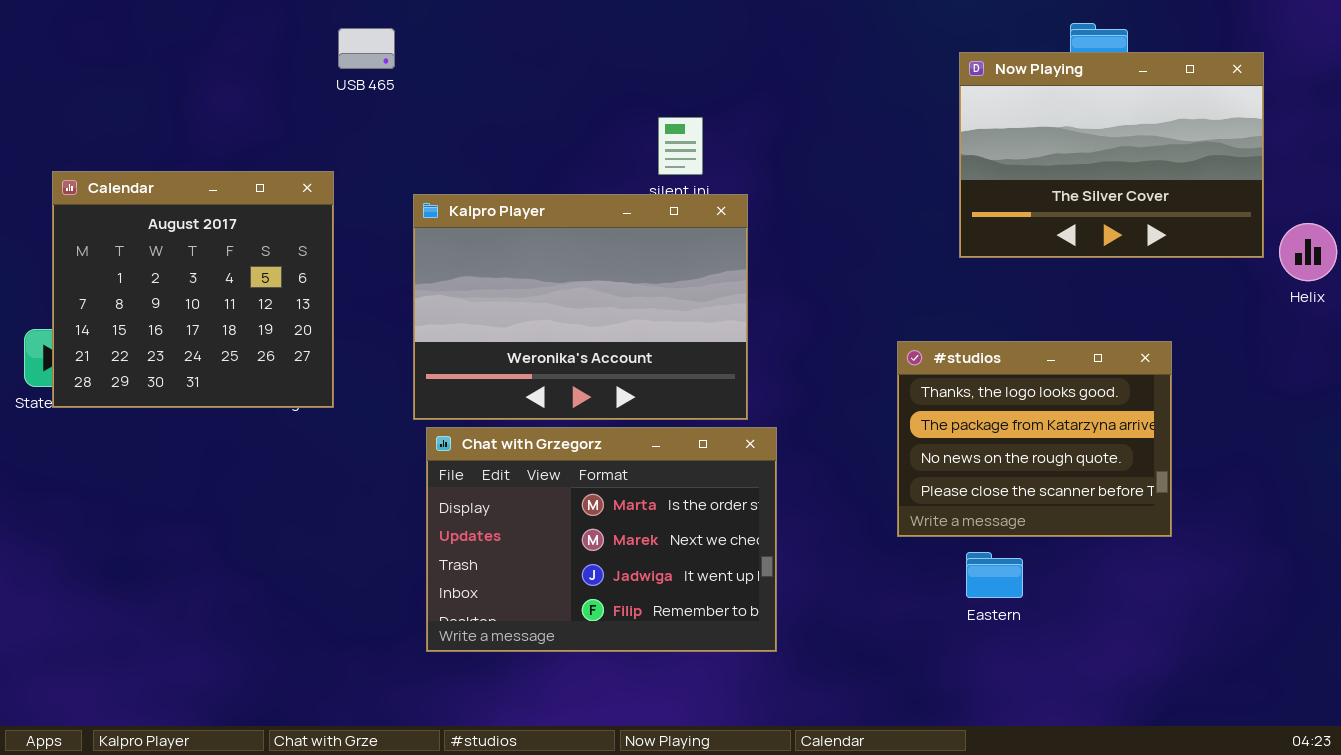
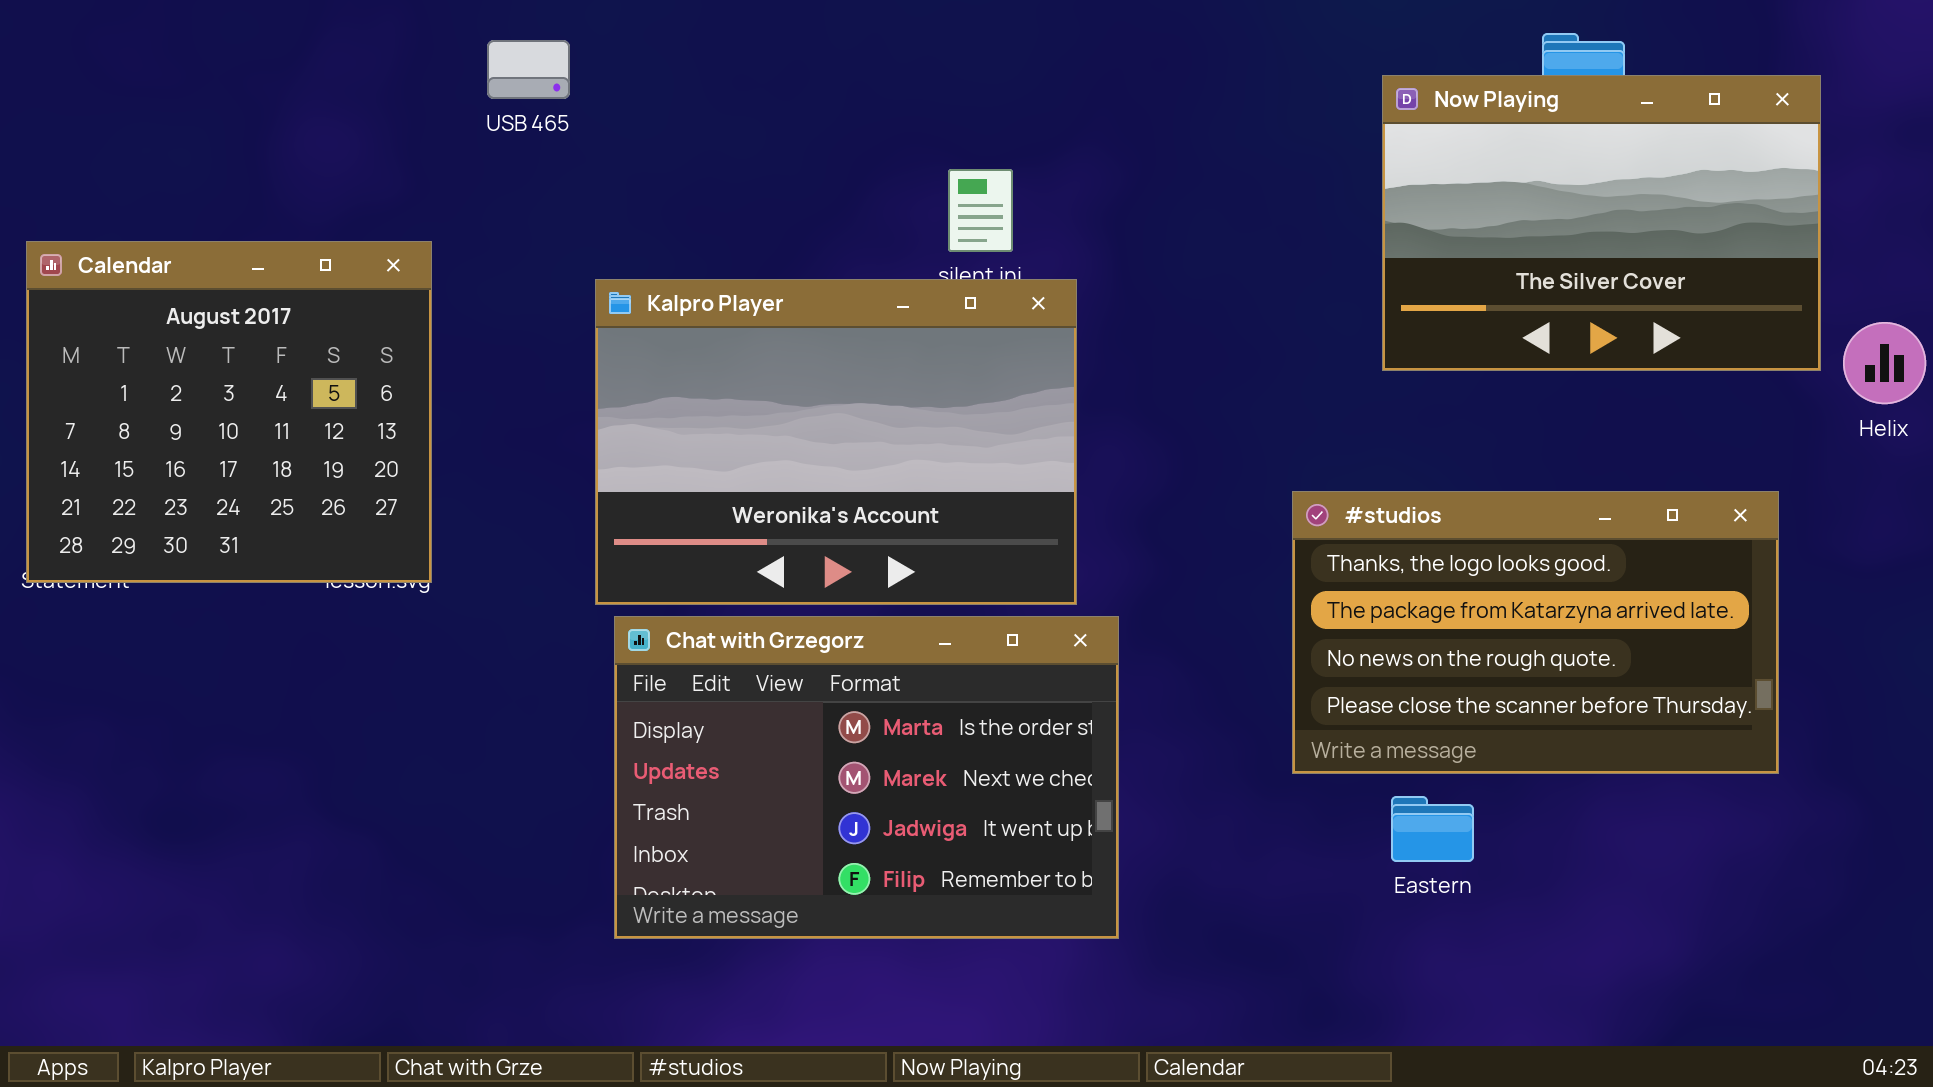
Calendar: [52,171,334,408] -> [26,241,432,583], moved
#studios: [897,341,1172,537] -> [1292,491,1779,774], resized

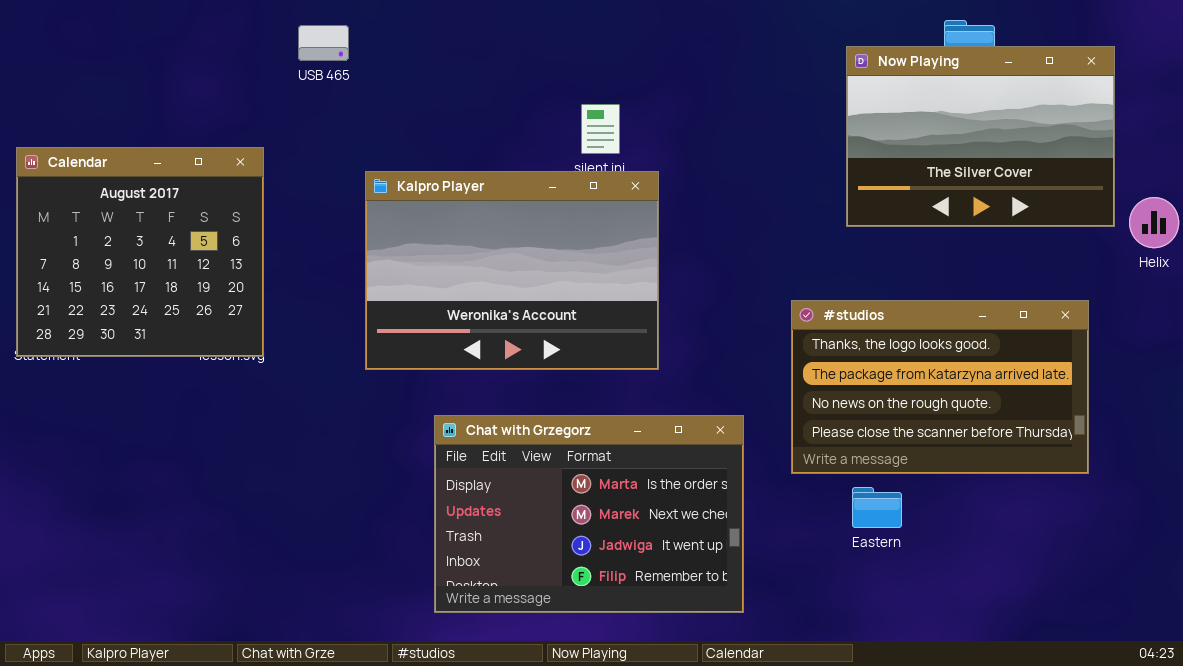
Chat with Grzegorz: [614,616,1119,939] -> [434,415,744,613], moved

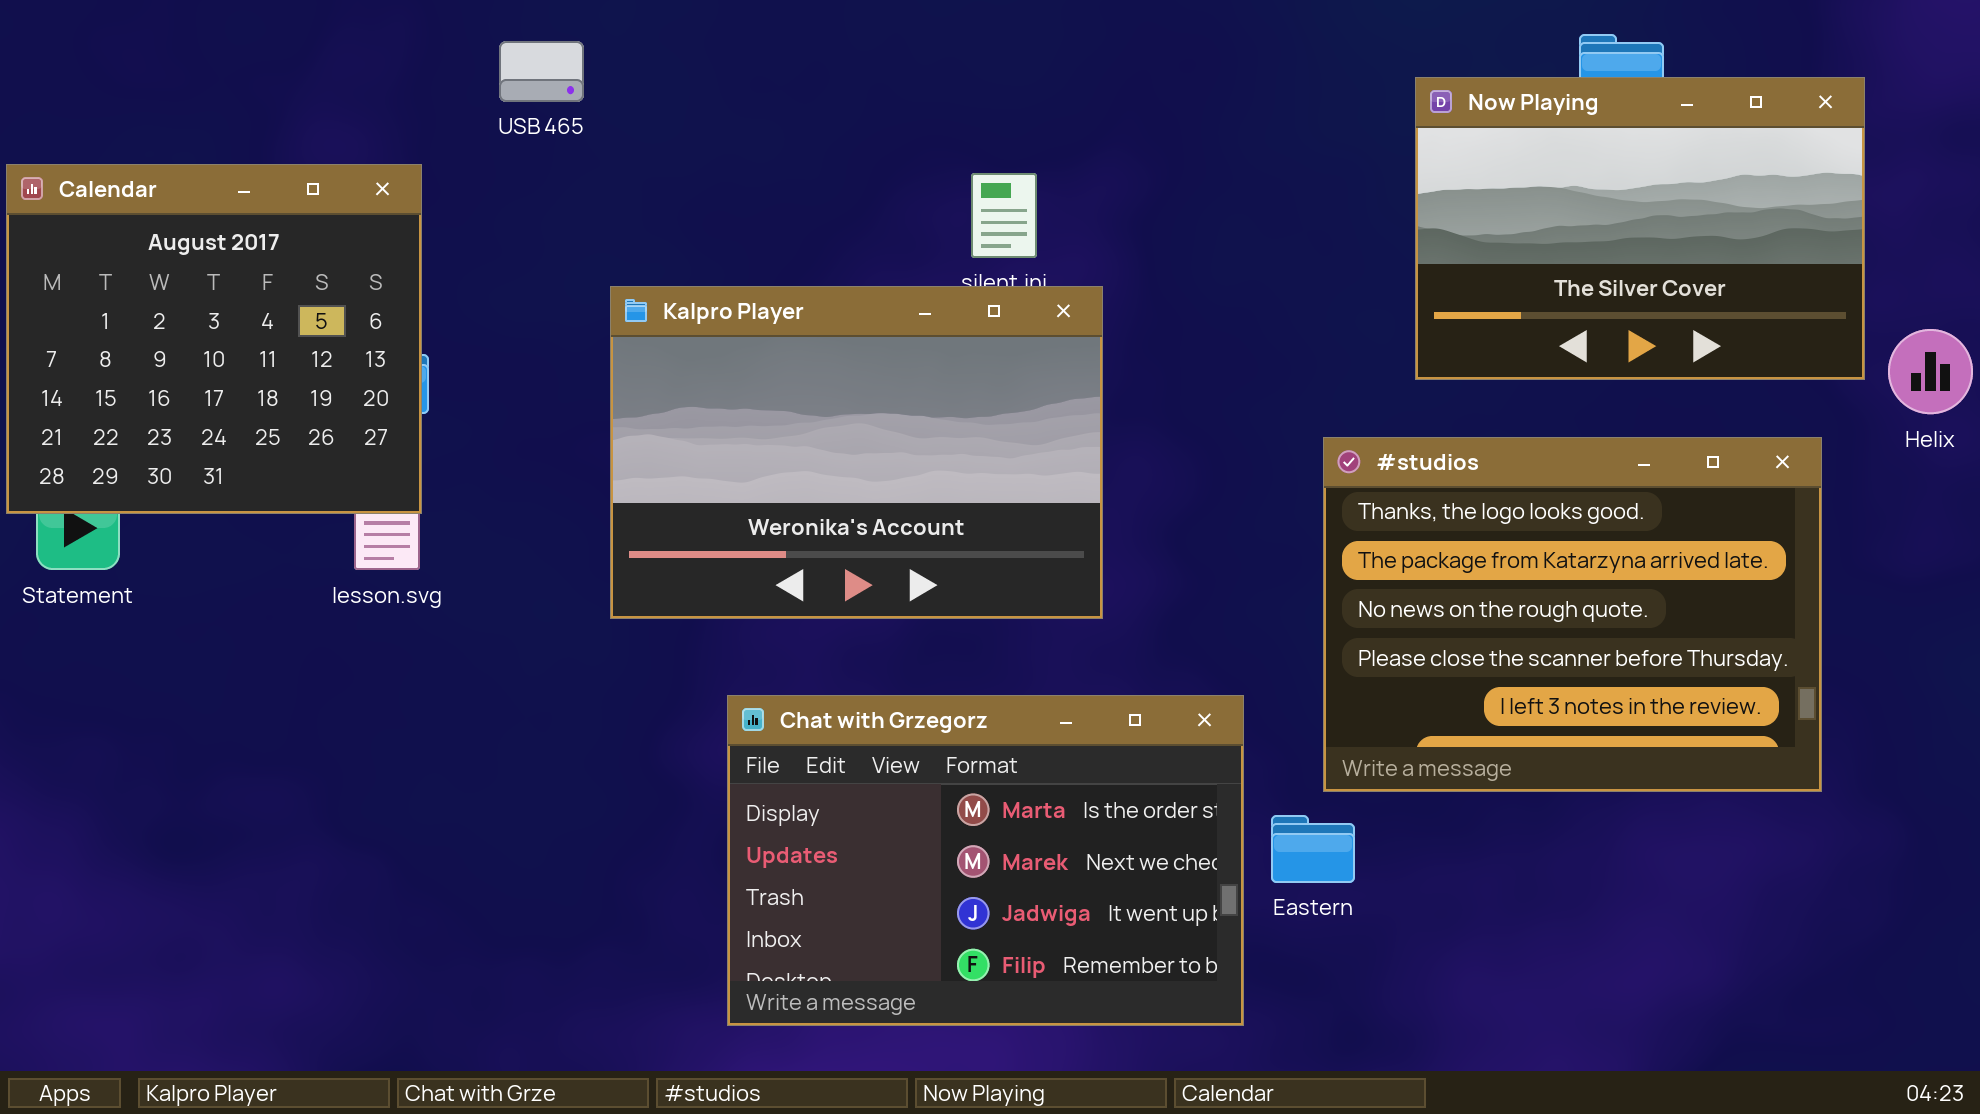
Calendar: [16,147,264,357] -> [6,164,422,514], moved
#studios: [791,300,1089,474] -> [1323,437,1822,792], resized
Eastern: [852,487,902,528] -> [1271,815,1355,883], moved

